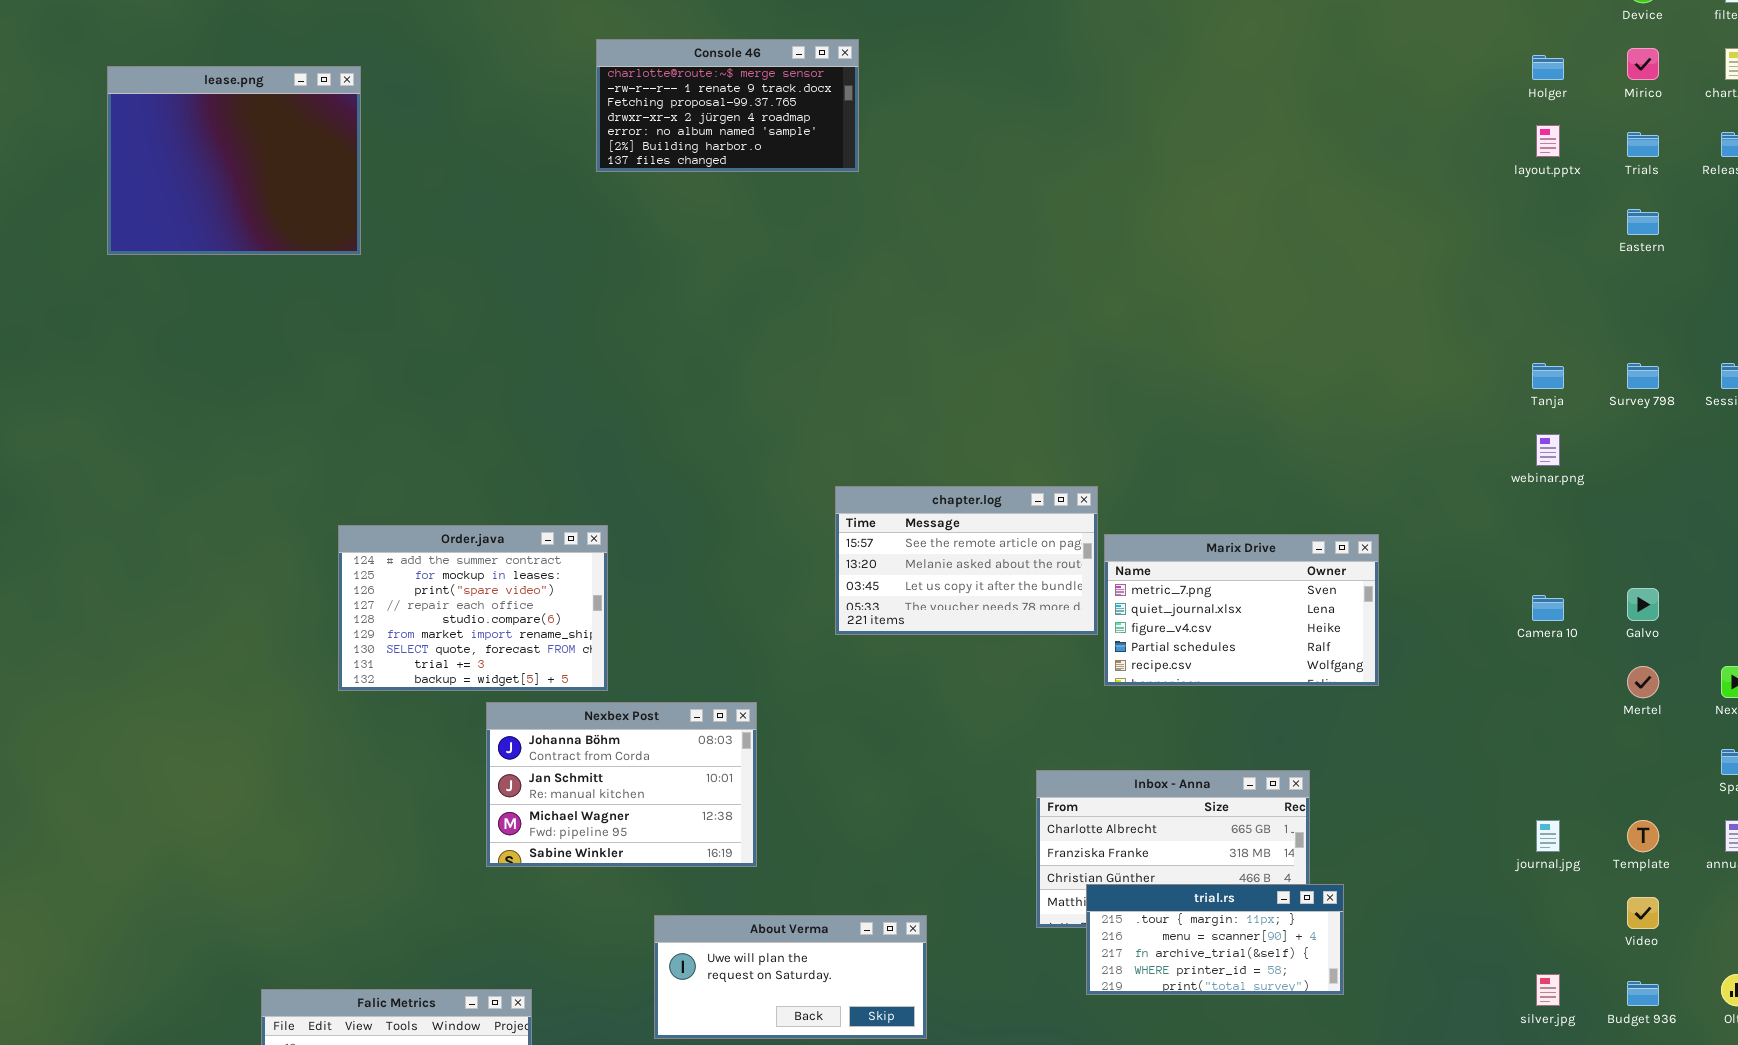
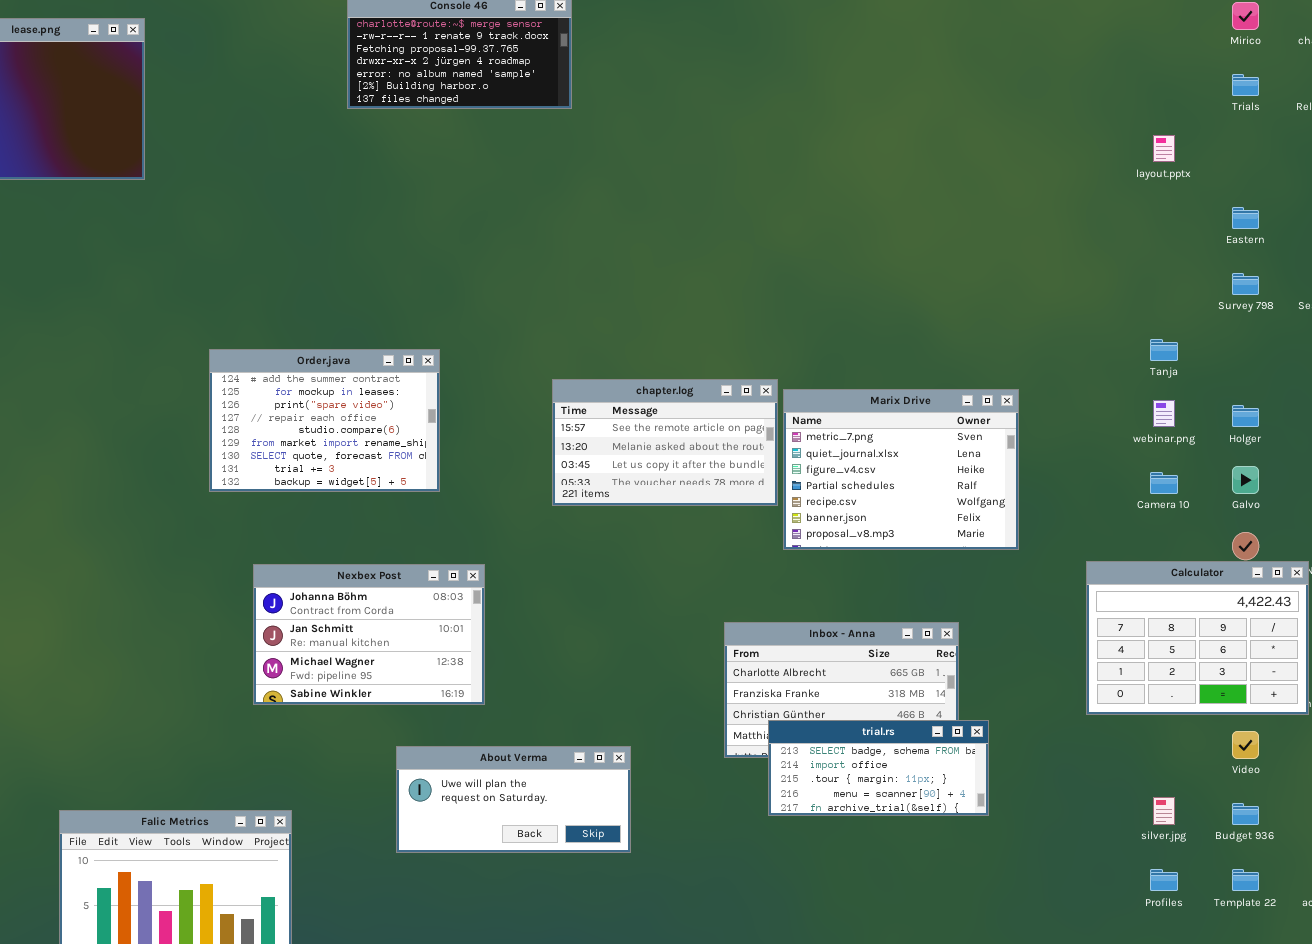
Holger: [1532,55,1564,80] -> [1232,405,1259,427], moved
layout.pptx: [1536,125,1560,157] -> [1153,135,1175,162], moved
Eastern: [1627,209,1659,235] -> [1232,207,1259,229], moved
Tanja: [1532,363,1564,389] -> [1150,339,1178,361], moved
webinar.png: [1536,434,1560,466] -> [1153,400,1175,427], moved
Order.java: [338,525,608,691] -> [209,349,440,492], moved
Marix Drive: [1104,534,1379,686] -> [783,389,1019,550], resized
Calculator: none -> [1086,561,1309,715], opened
trial.rs: [1086,884,1344,995] -> [768,720,989,816], scrolled up 2 rows

